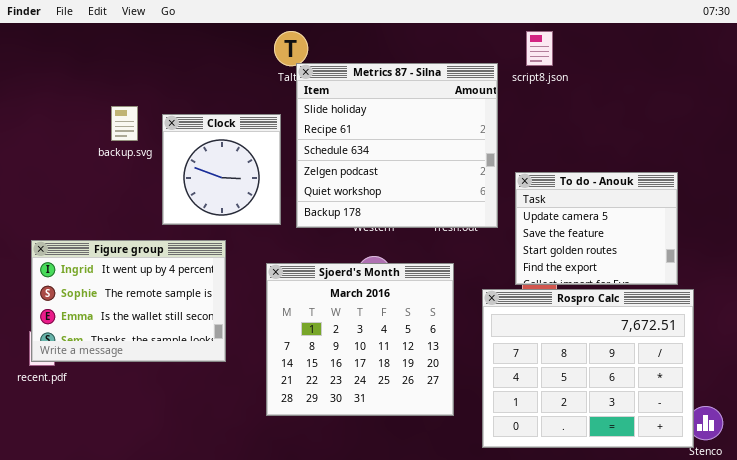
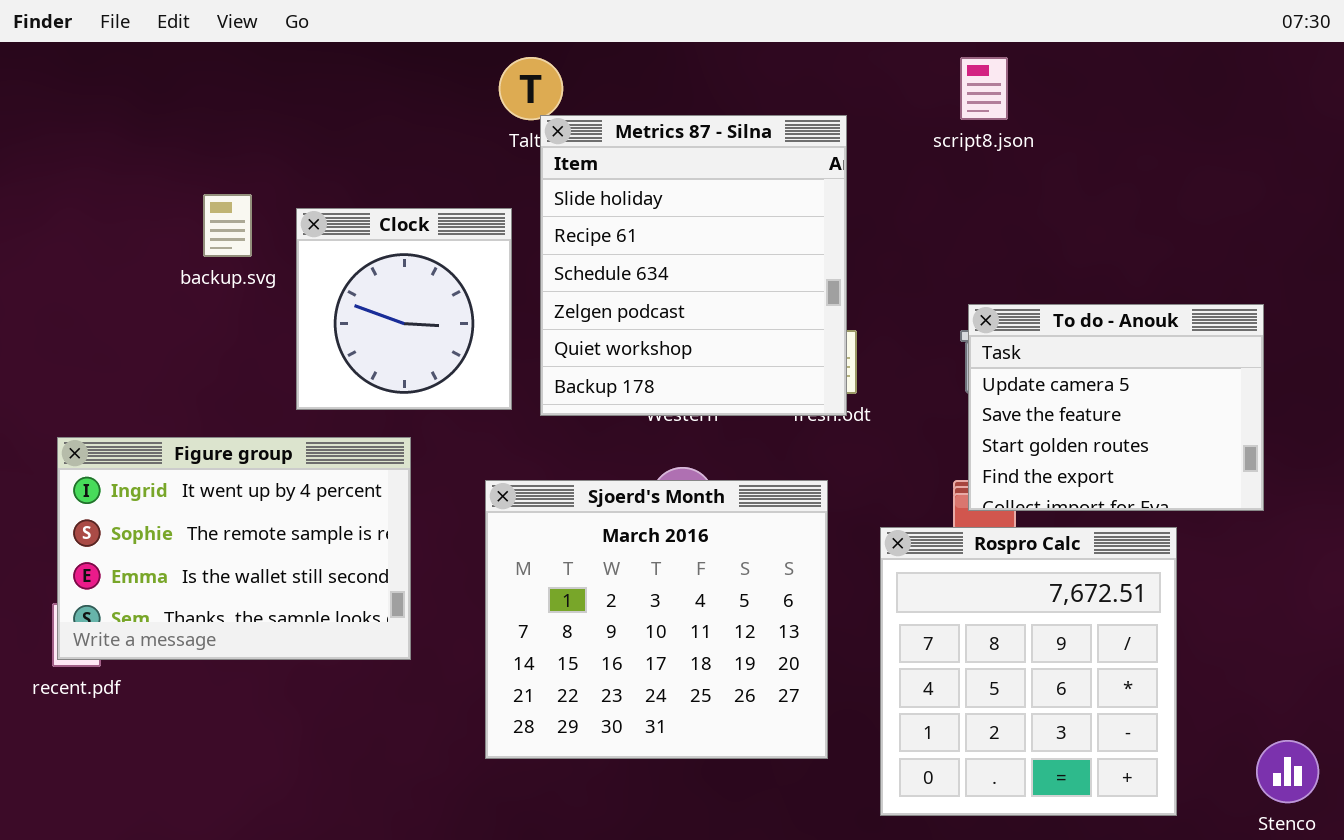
Metrics 87 - Silna: [296,63,498,228] -> [540,115,847,416], resized
To do - Anouk: [515,172,678,285] -> [968,304,1264,511], moved
Rospro Calc: [482,289,694,448] -> [880,527,1177,816], resized

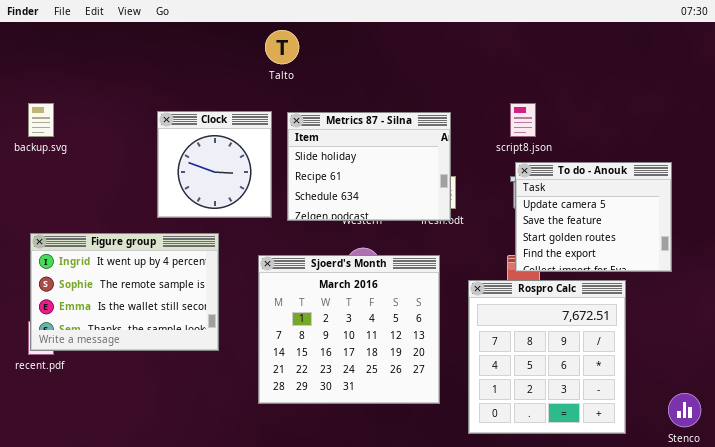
script8.json: [960,57,1008,120] -> [510,103,536,137], moved
Metrics 87 - Silna: [540,115,847,416] -> [287,112,451,221], resized
backup.svg: [203,194,252,257] -> [28,103,54,137], moved

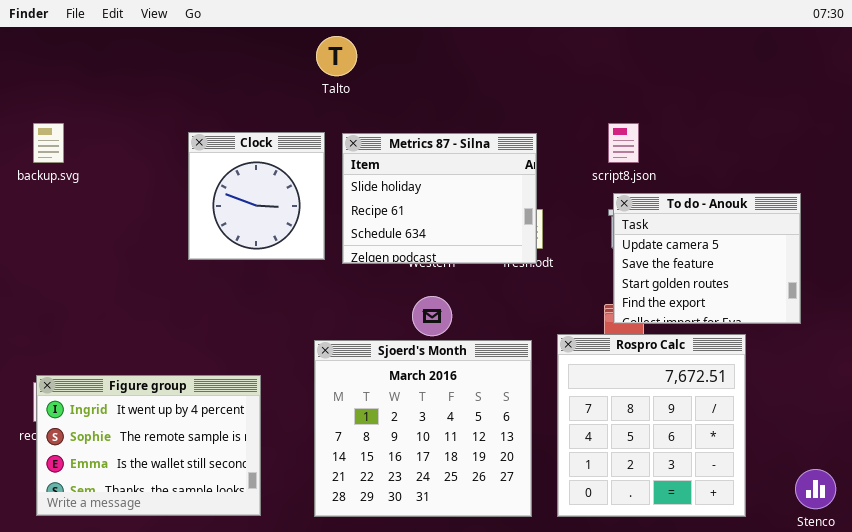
Figure group: [30,233,219,351] -> [36,375,261,516], moved
Sjoerd's Month: [258,255,440,404] -> [314,340,532,517], moved

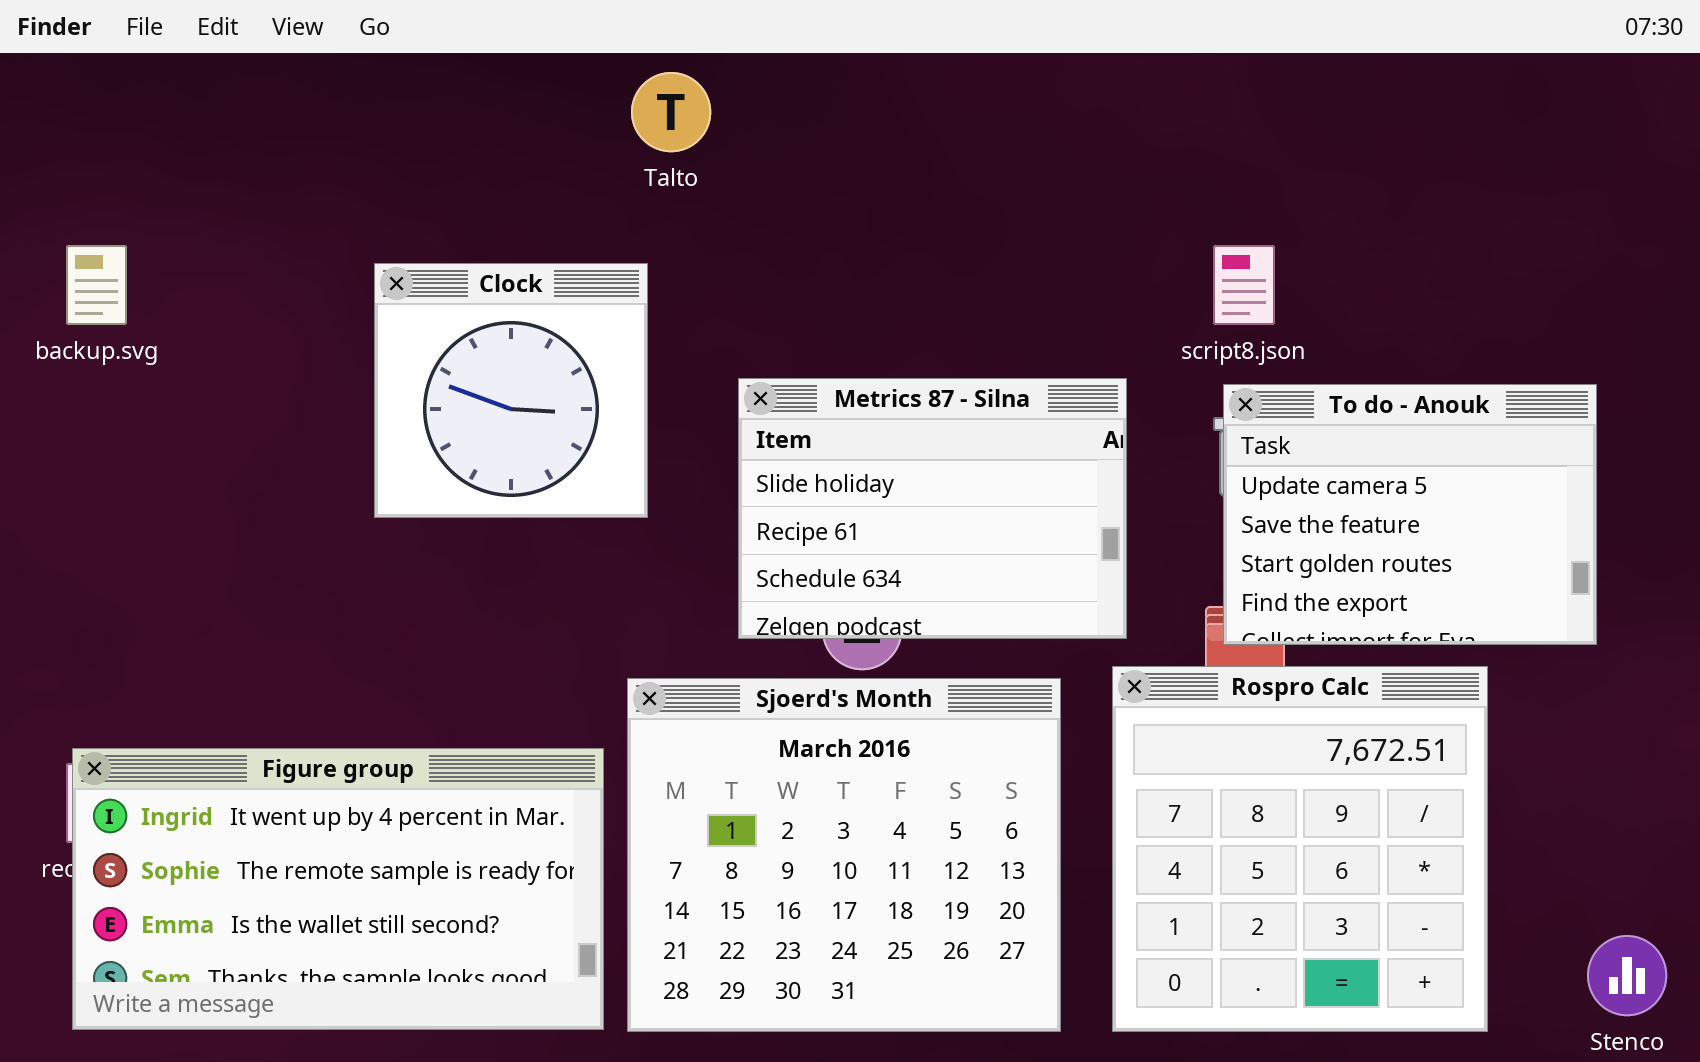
Metrics 87 - Silna: [342,133,537,264] -> [738,378,1127,639], moved
Figure group: [36,375,261,516] -> [72,748,604,1030], resized

